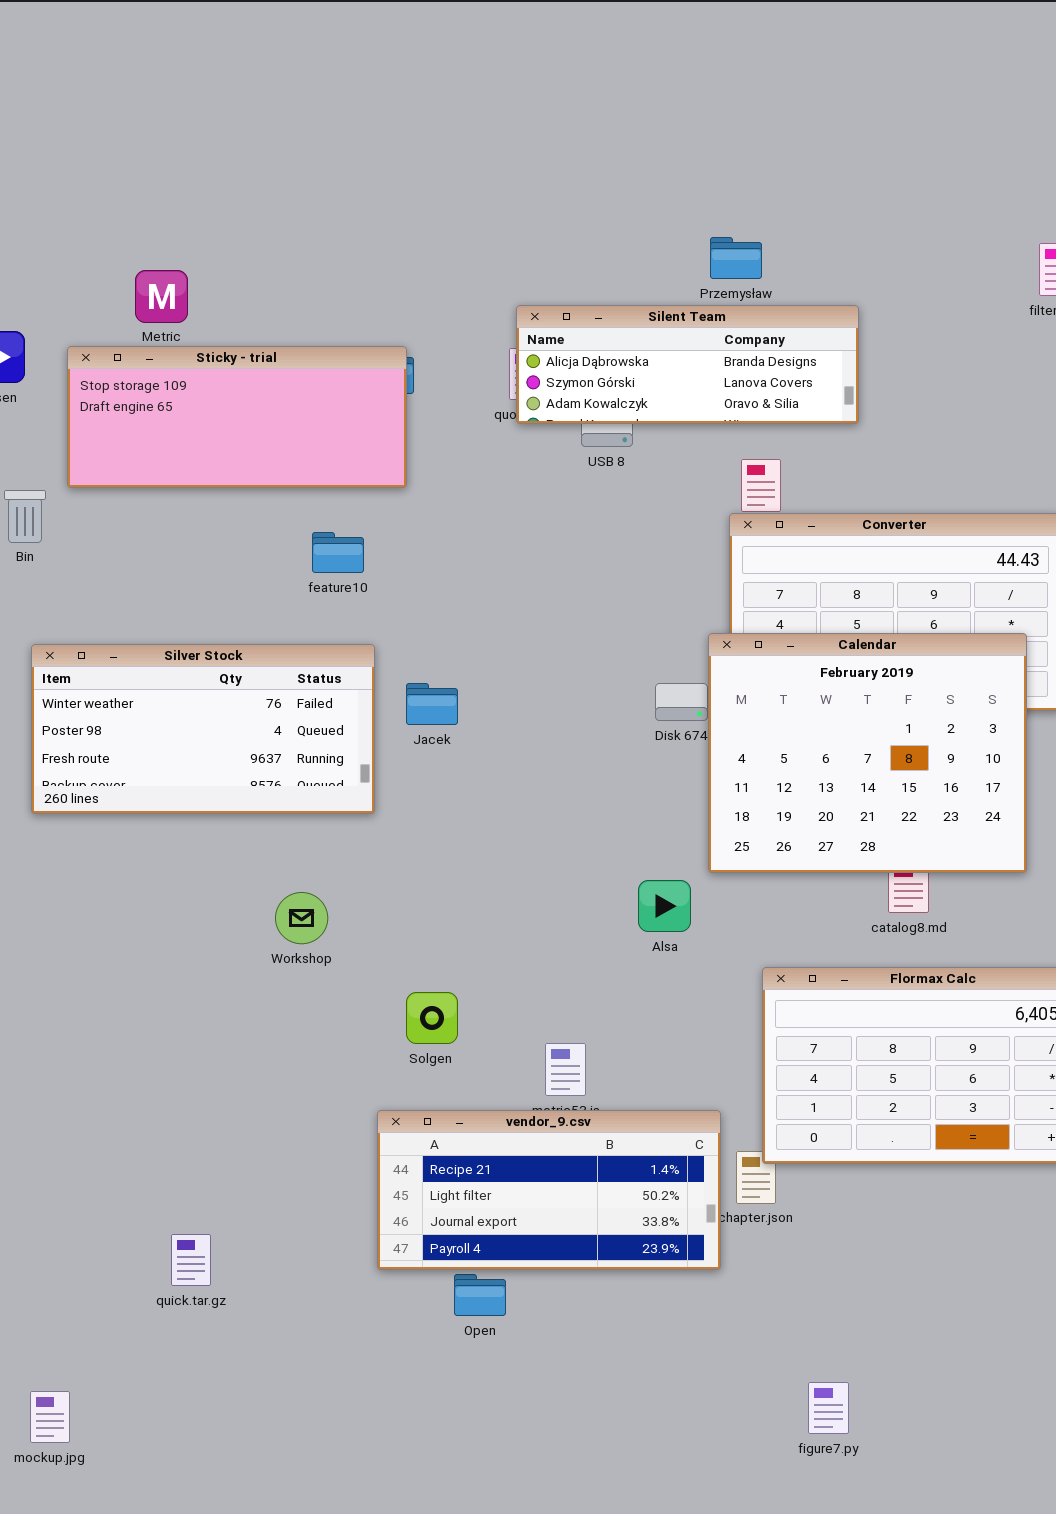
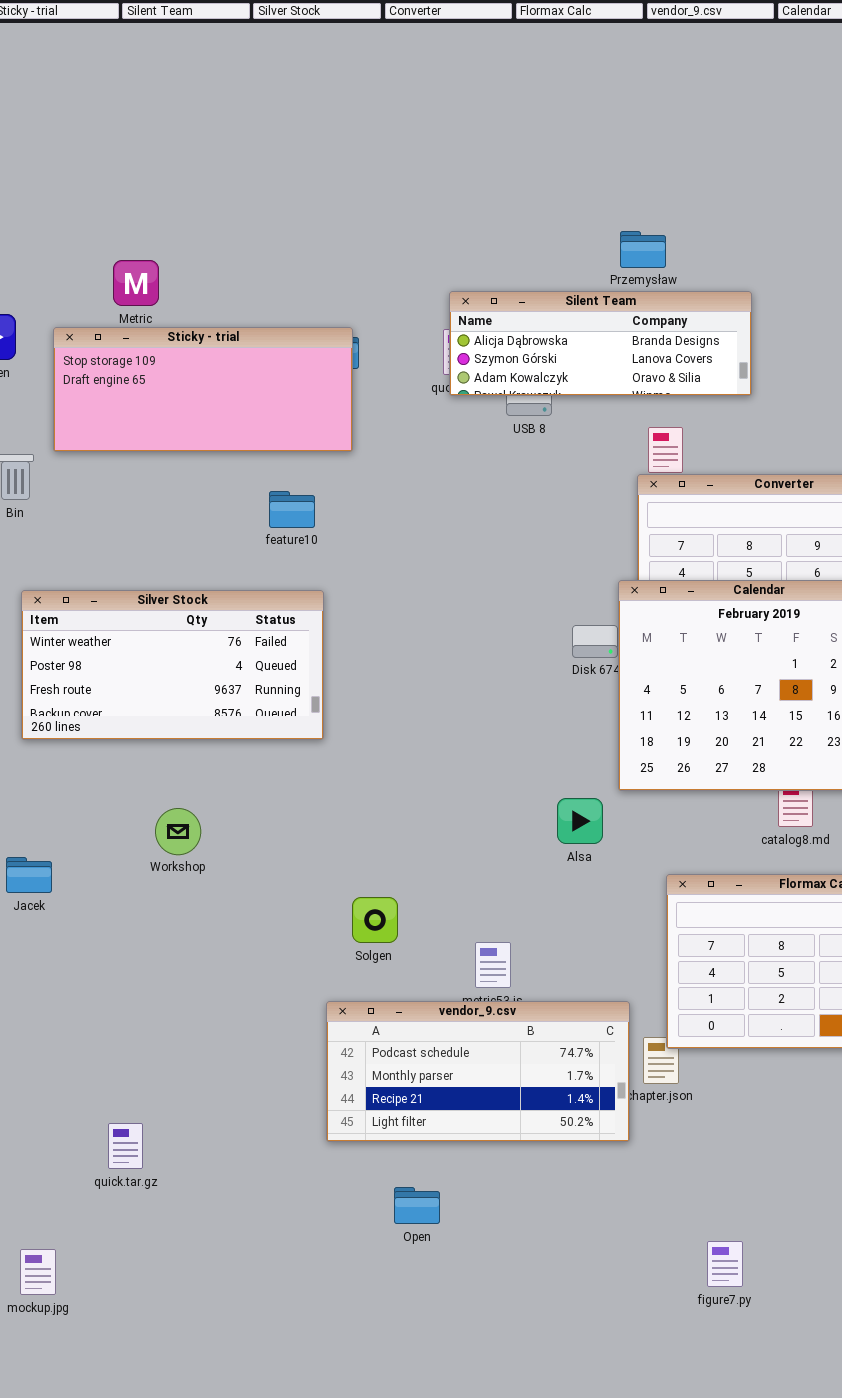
Jacek: [406,683,458,725] -> [6,857,52,893], moved
Workshop: [275,892,328,944] -> [155,808,201,855], moved
vendor_9.csv: [377,1110,721,1270] -> [326,1001,630,1142], scrolled up 2 rows
quick.tar.gz: [171,1234,211,1286] -> [108,1123,143,1169], moved
Open: [454,1274,506,1316] -> [394,1187,440,1224], moved

